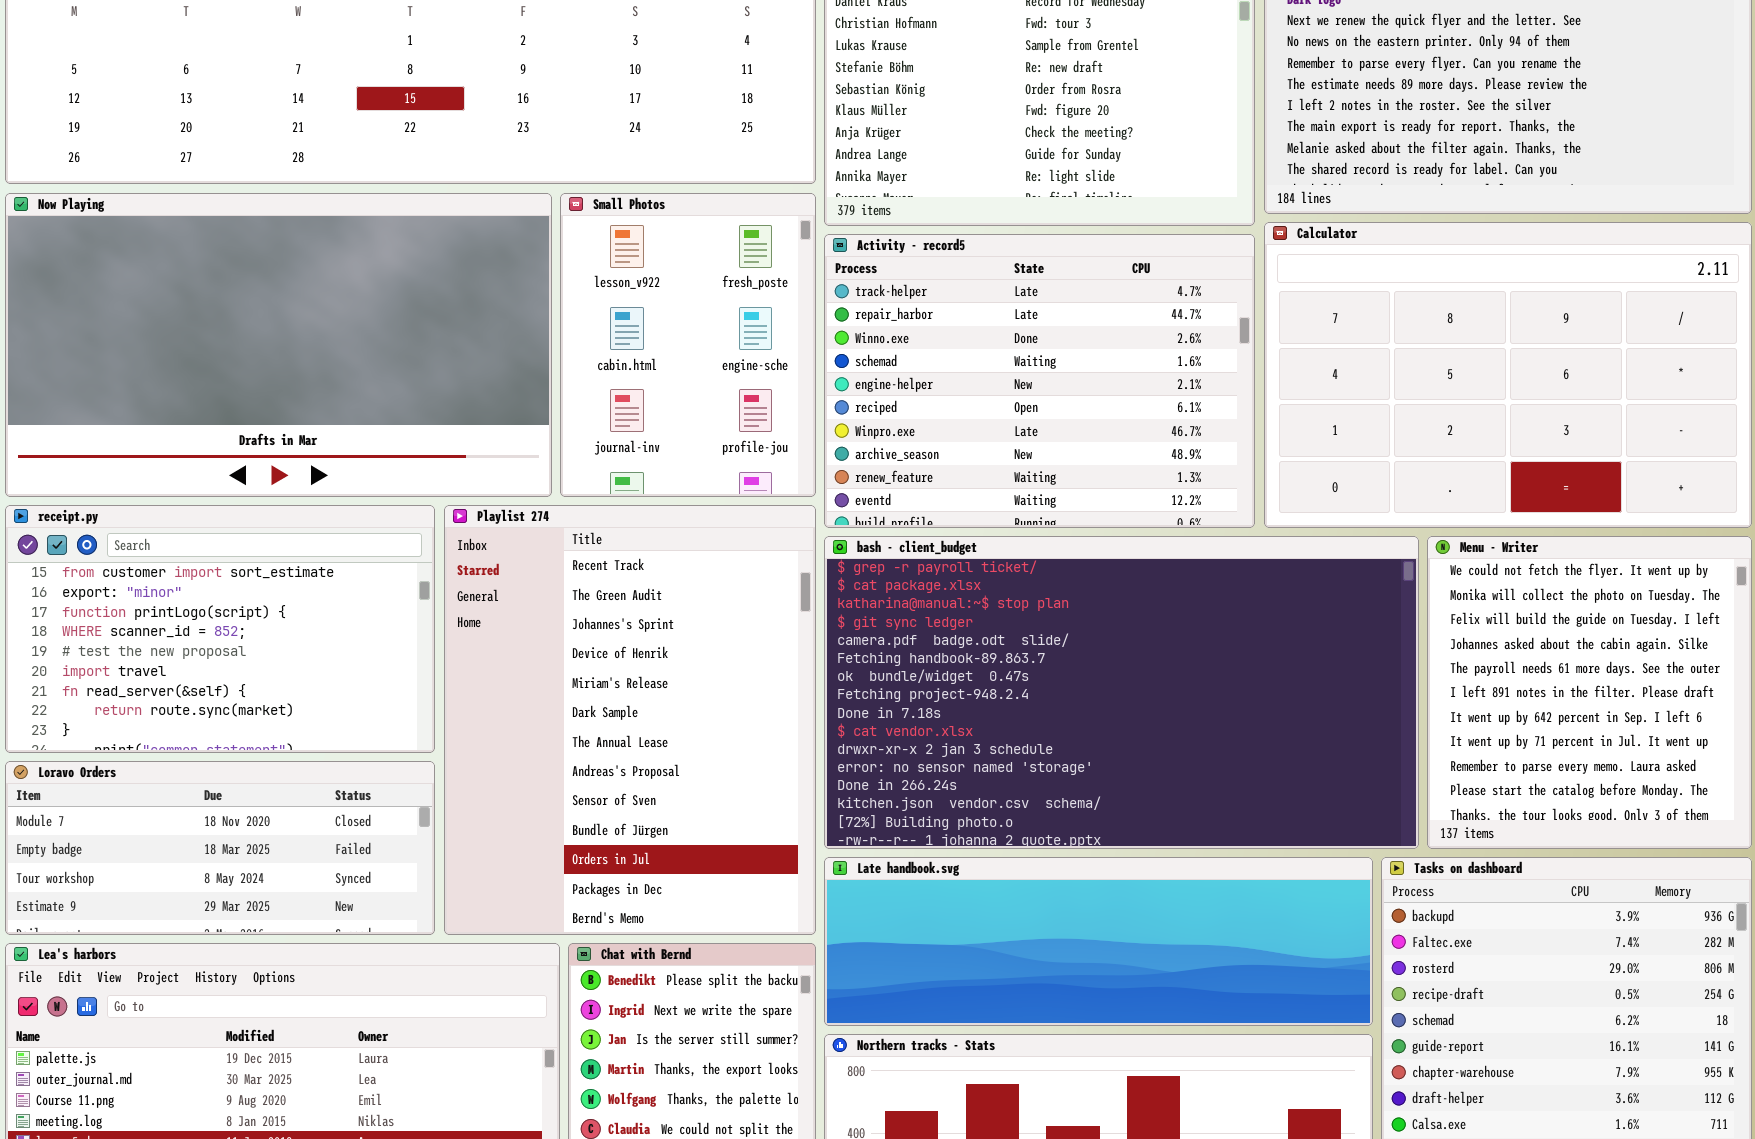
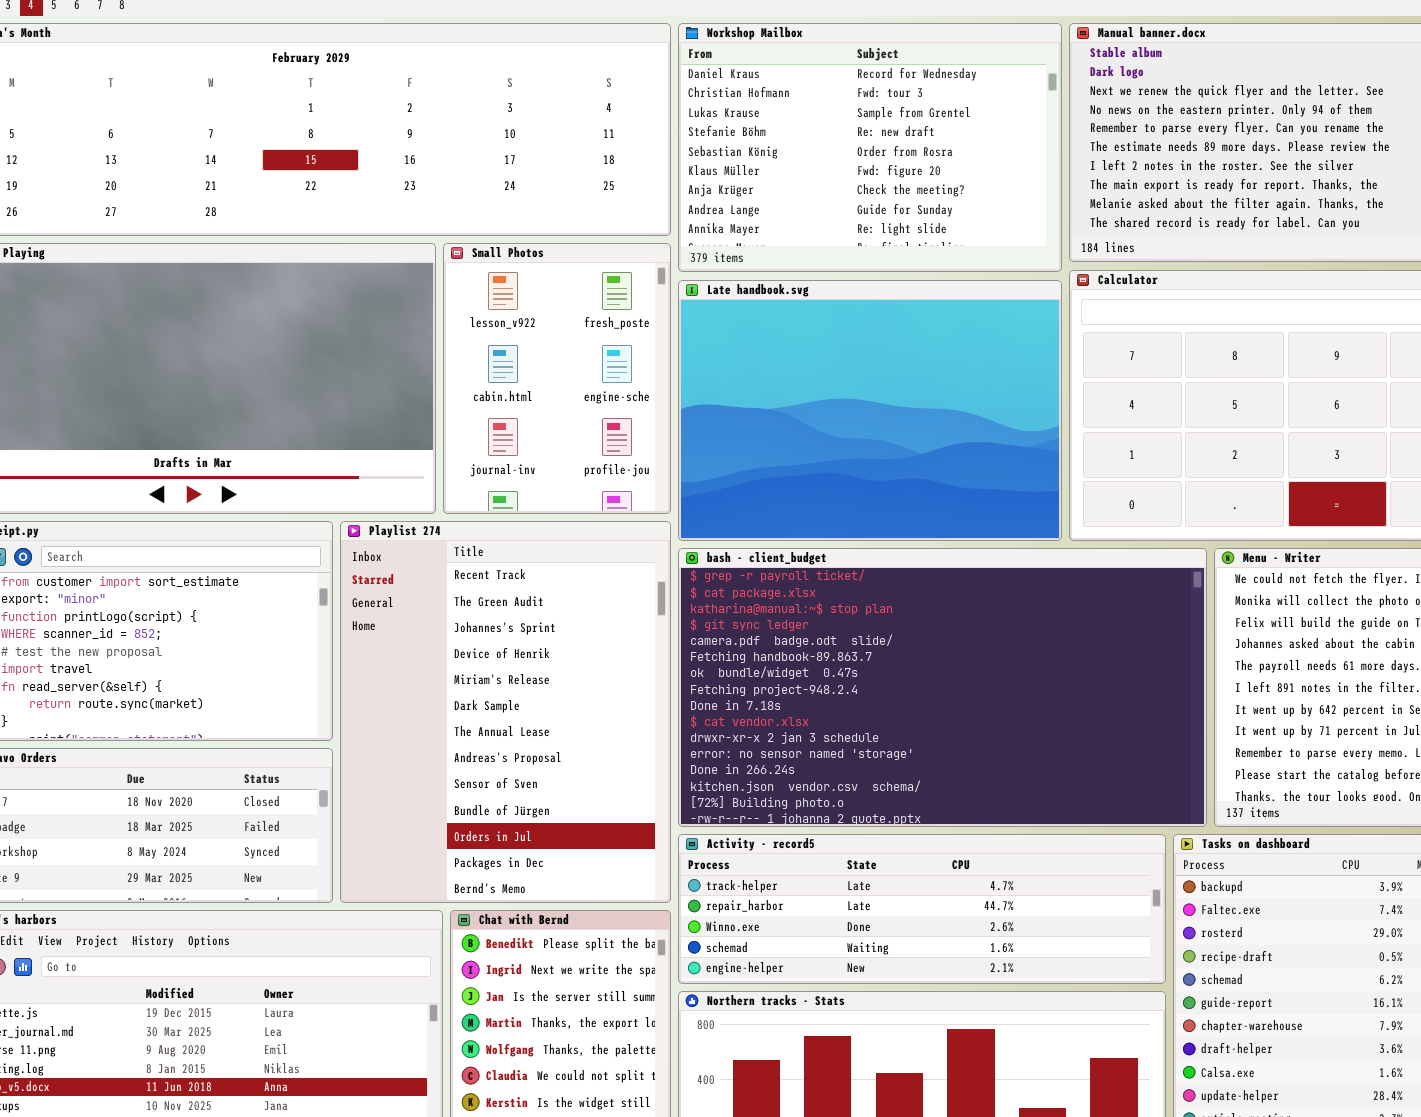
Activity - record5: [824,234,1255,528] -> [678,834,1166,984], moved, resized
Late handbook.svg: [824,857,1373,1026] -> [678,280,1062,541], moved, resized

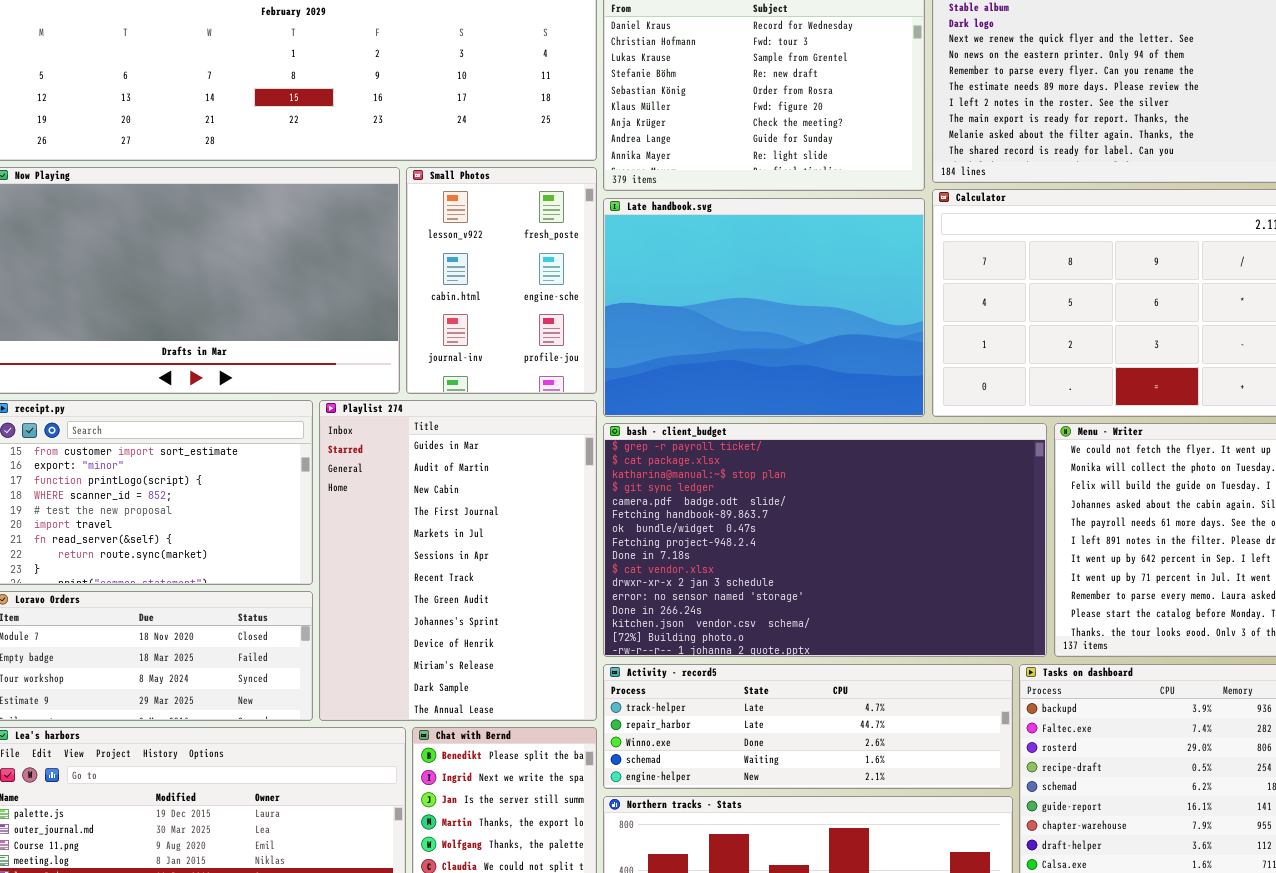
Playlist 274: [340,521,671,903] -> [319,400,597,721], scrolled up 6 rows

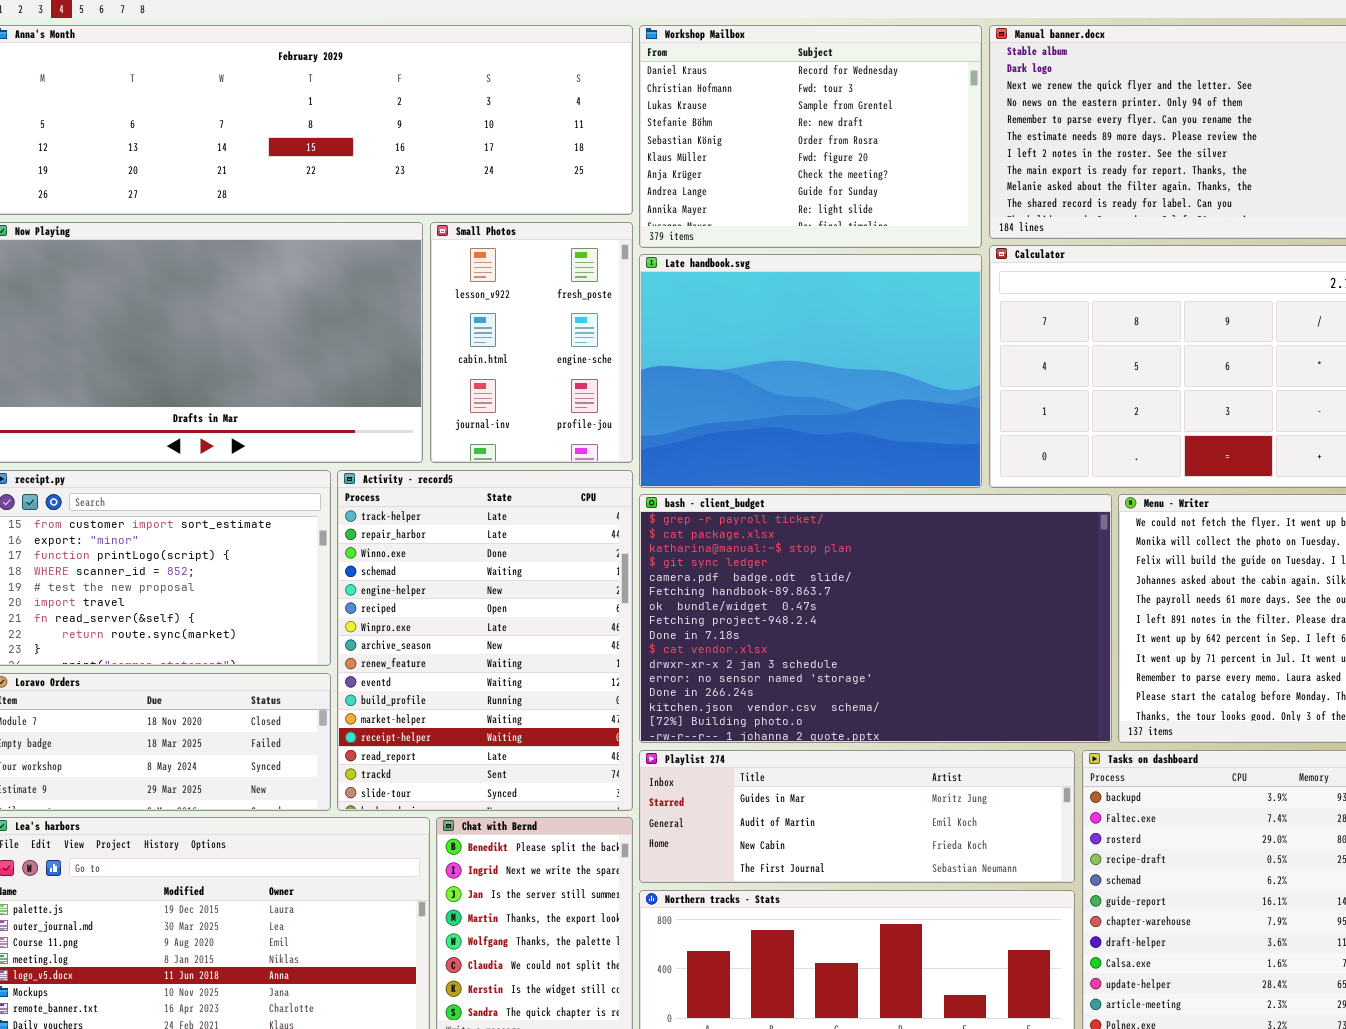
Playlist 274: [319,400,597,721] -> [639,750,1075,883], moved, resized
Activity - record5: [603,664,1013,789] -> [337,470,633,811], moved, resized

